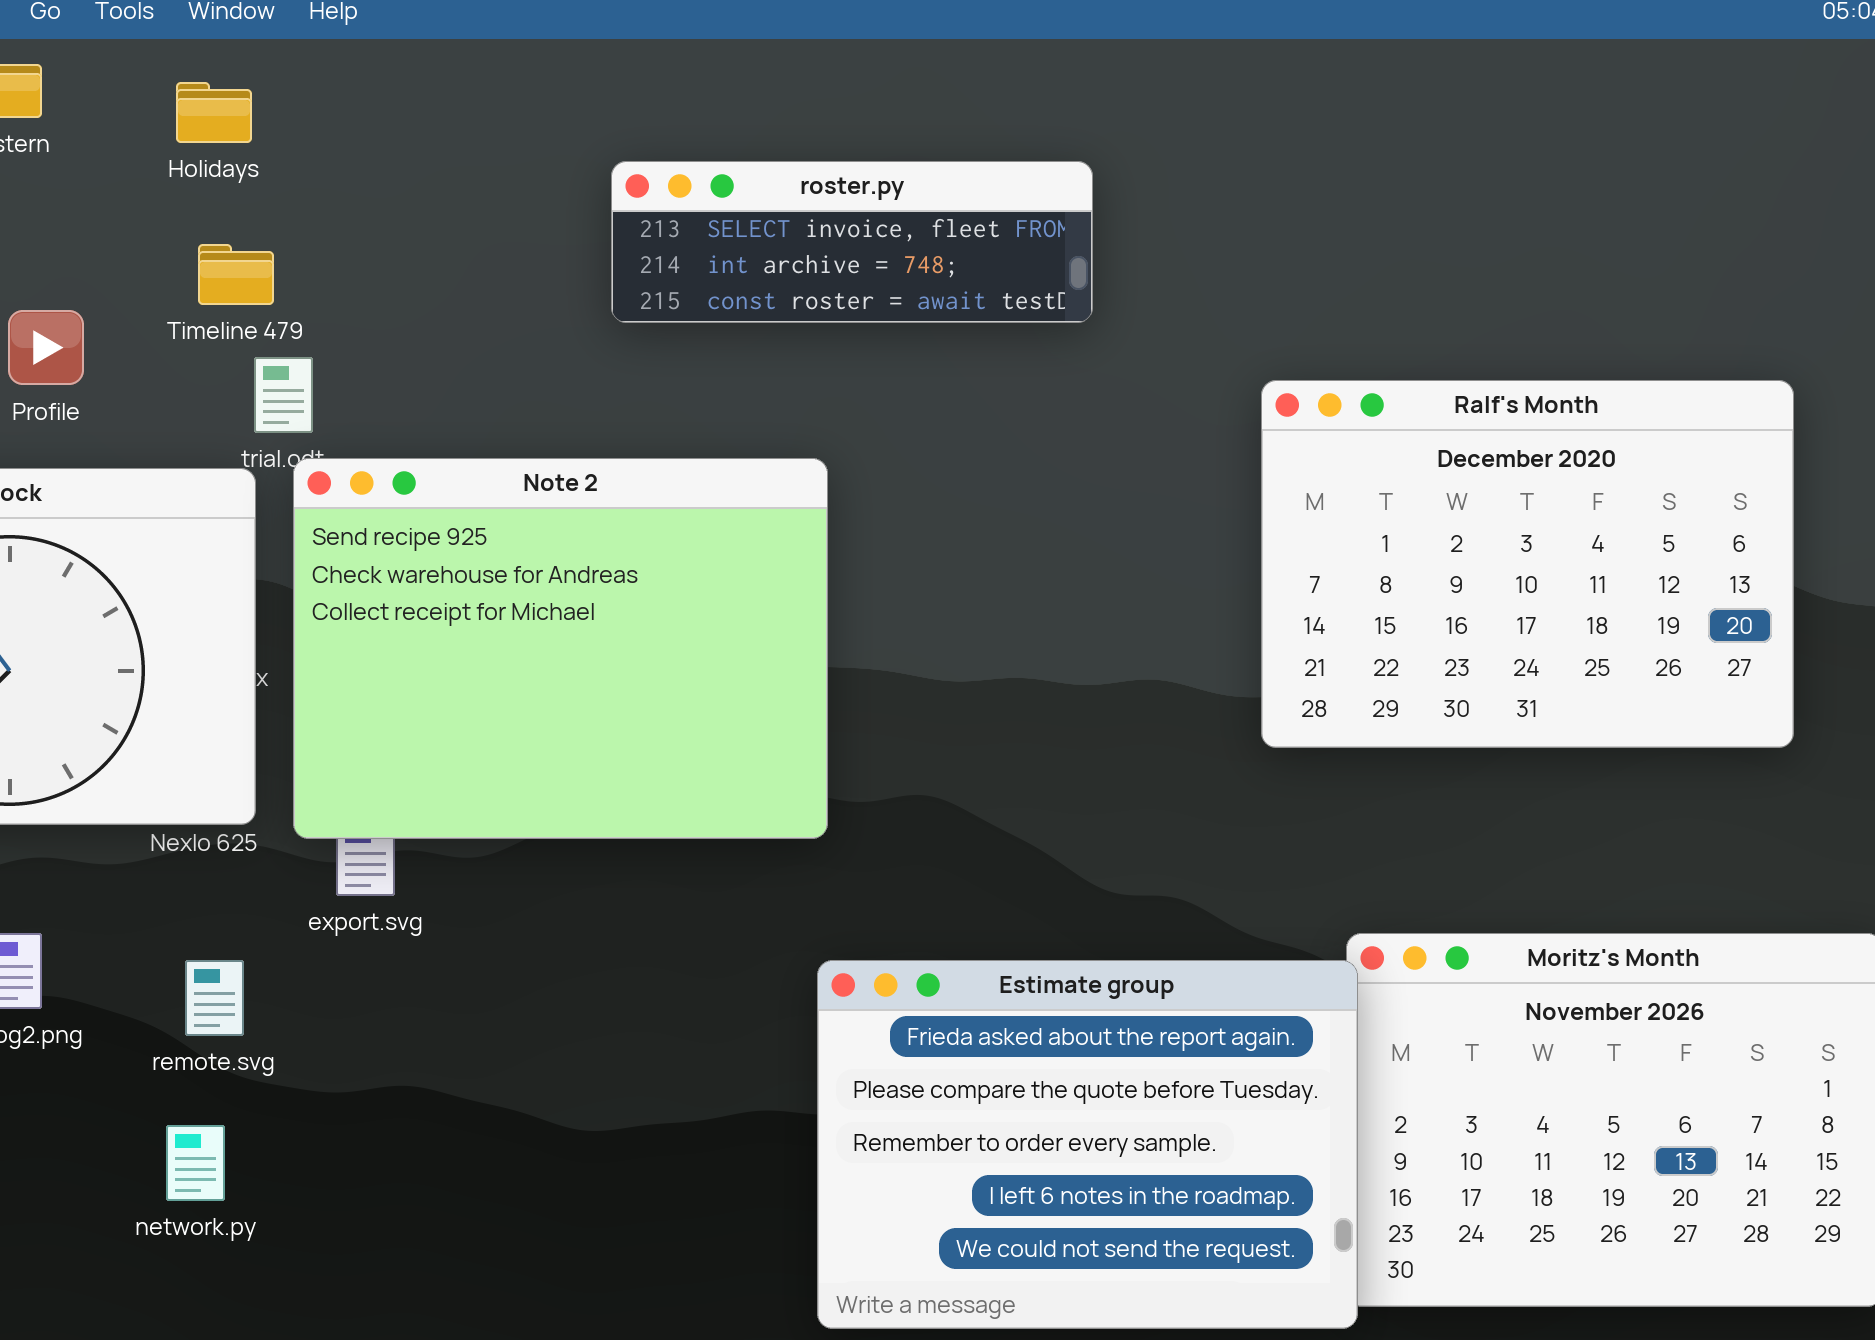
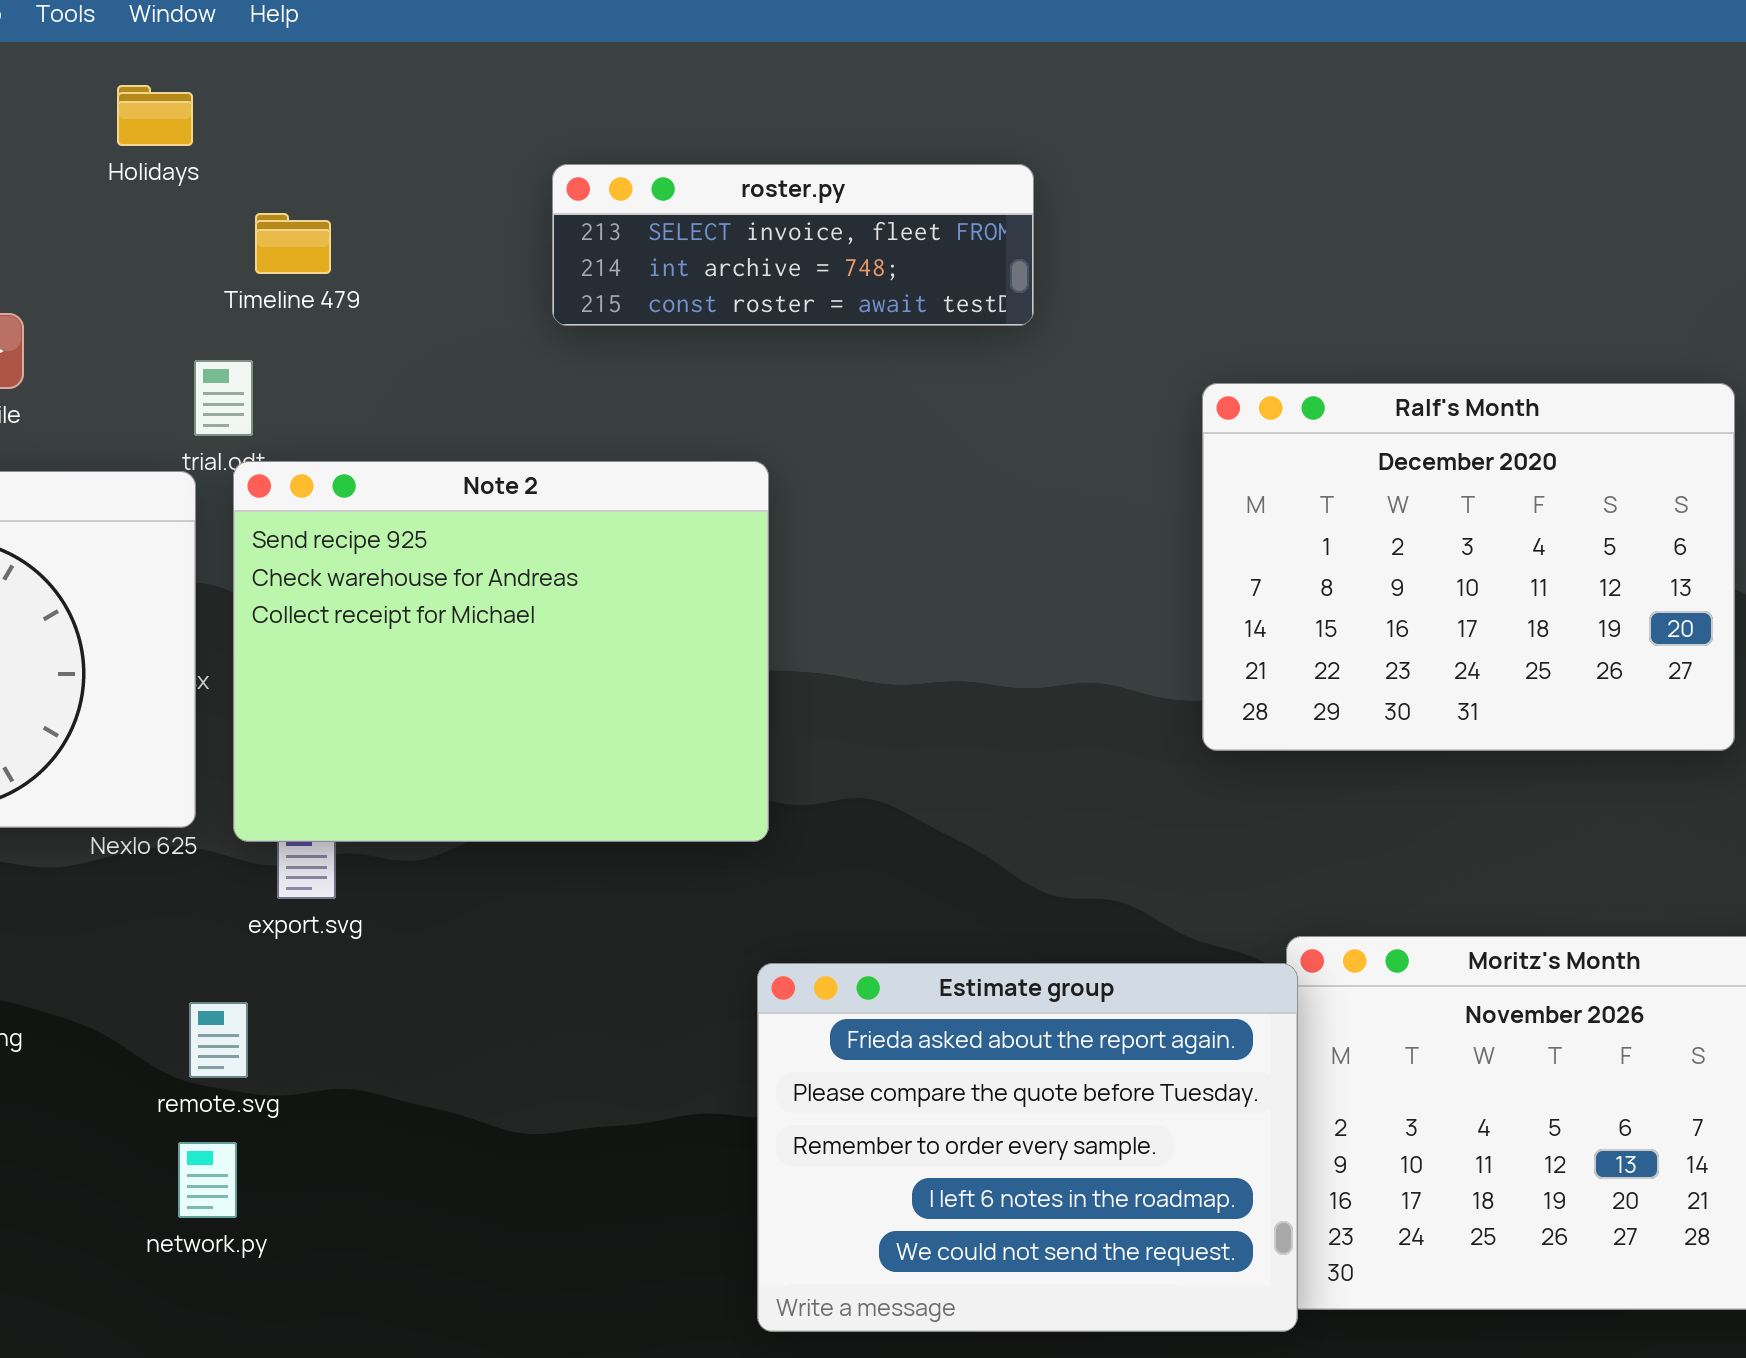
Timeline 479: [198,244,274,305] -> [255,213,331,274], moved
remote.svg: [185,960,244,1036] -> [189,1002,248,1078], moved
network.py: [166,1125,225,1201] -> [178,1142,237,1218], moved

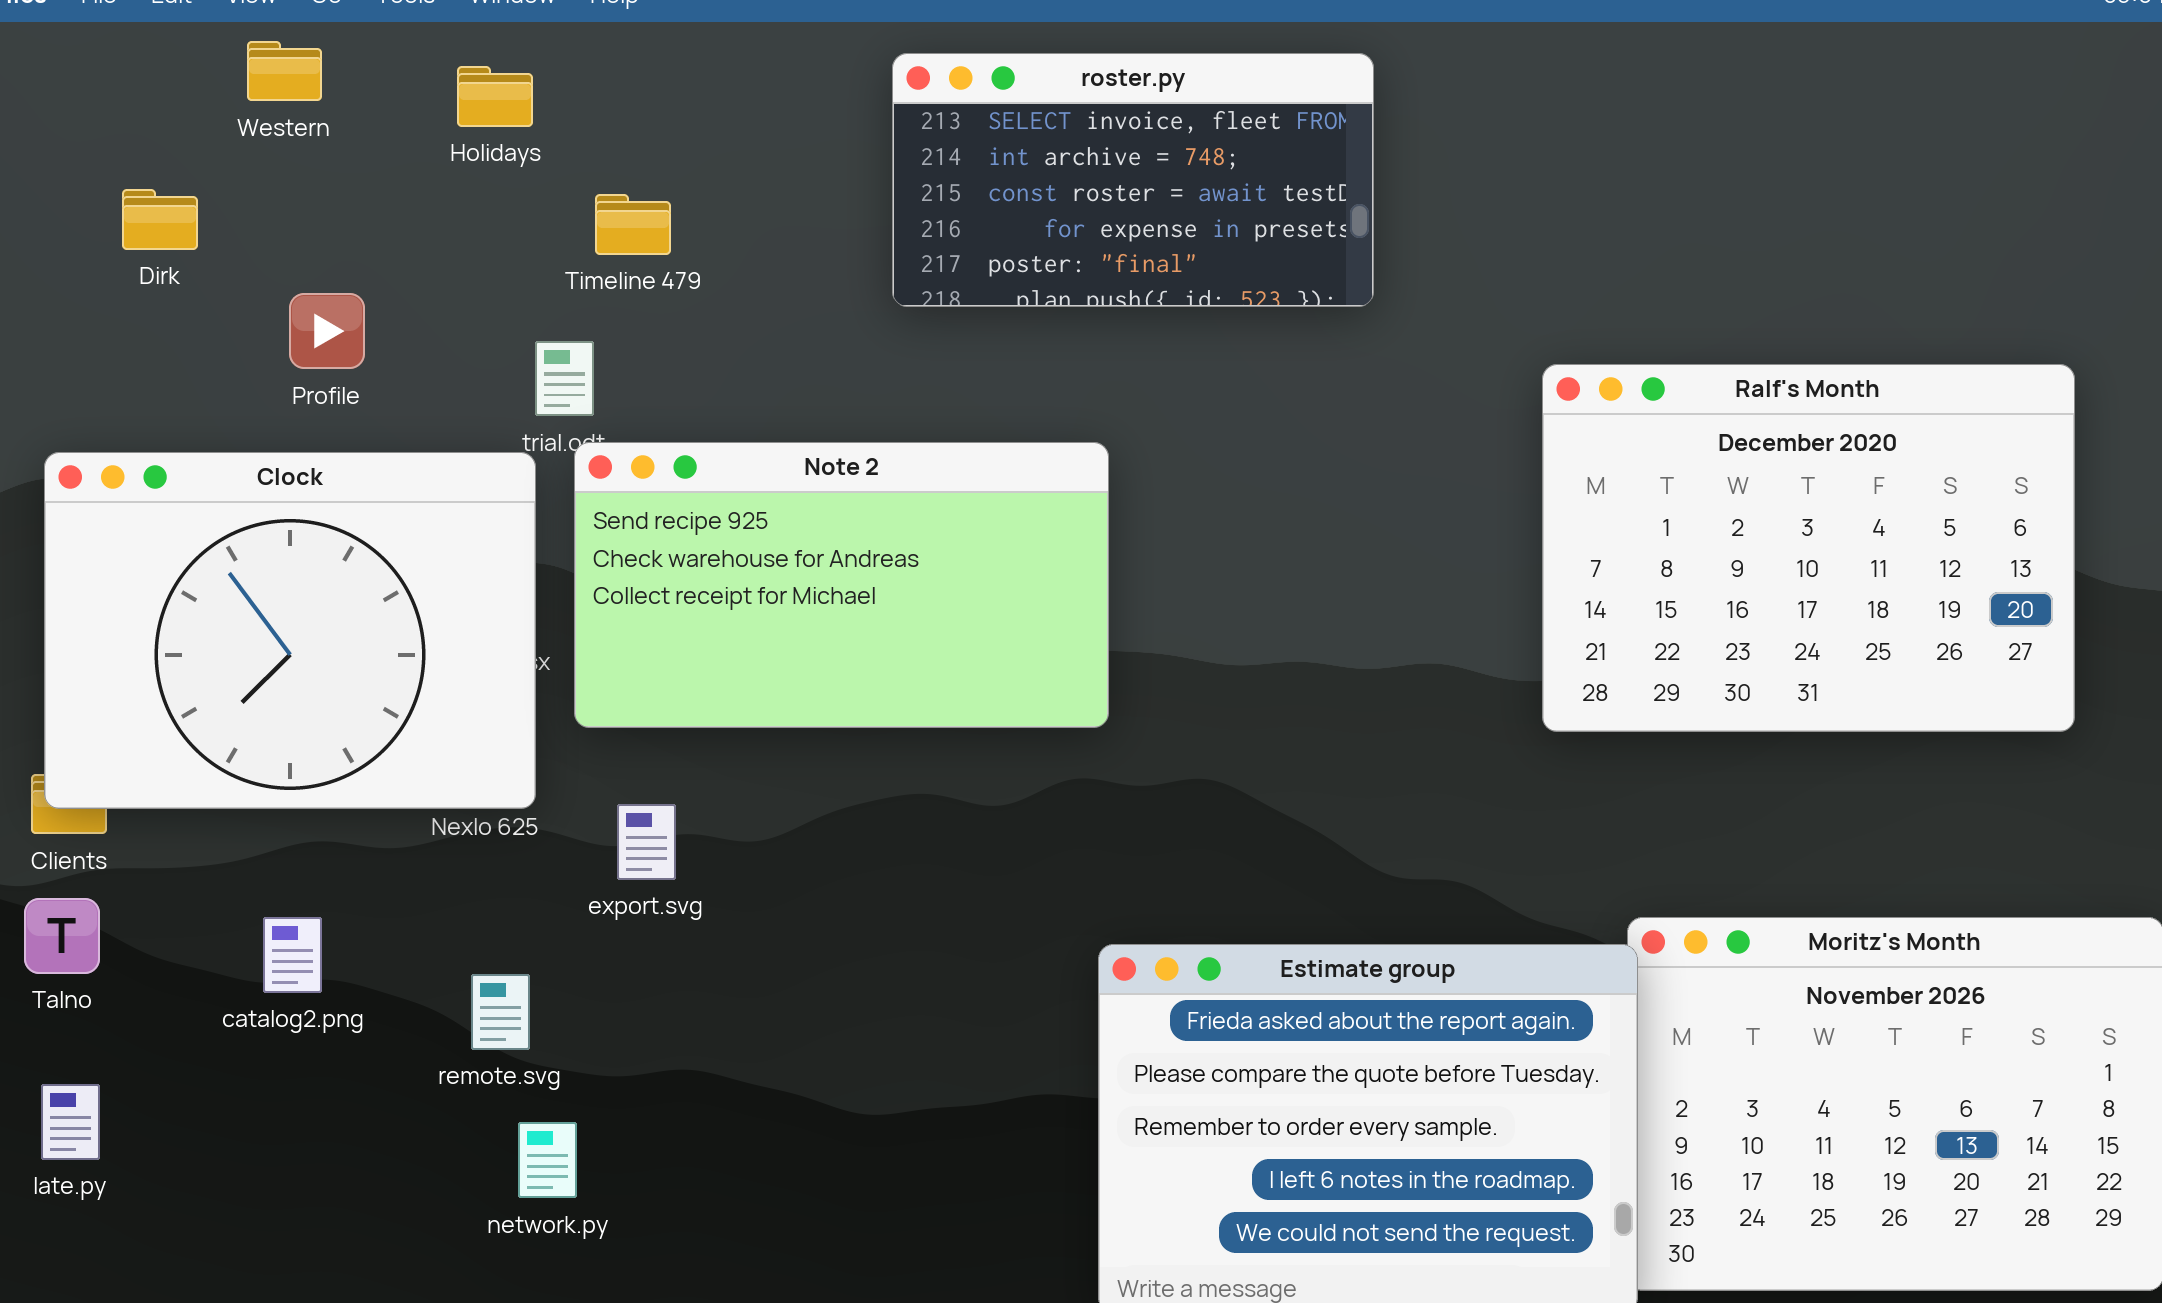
roster.py: [552,164,1034,326] -> [892,53,1374,307], resized
Note 2: [233,461,769,842] -> [574,442,1109,728], resized
remote.svg: [189,1002,248,1078] -> [471,974,530,1050], moved

